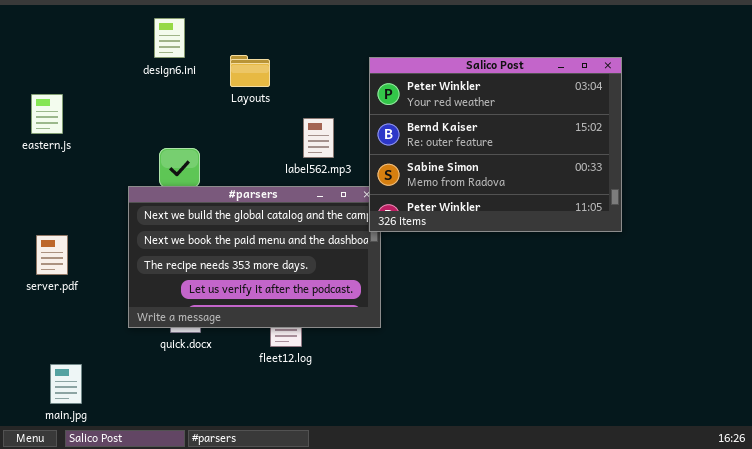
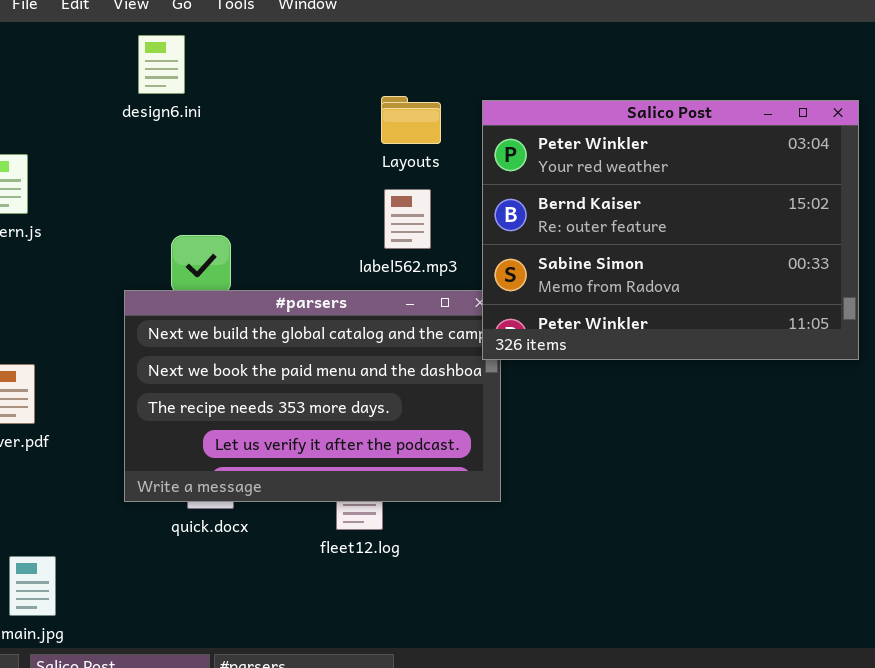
design6.ini: [154,18,185,58] -> [138,35,185,94], moved
Layouts: [230,55,270,87] -> [381,96,441,144], moved

